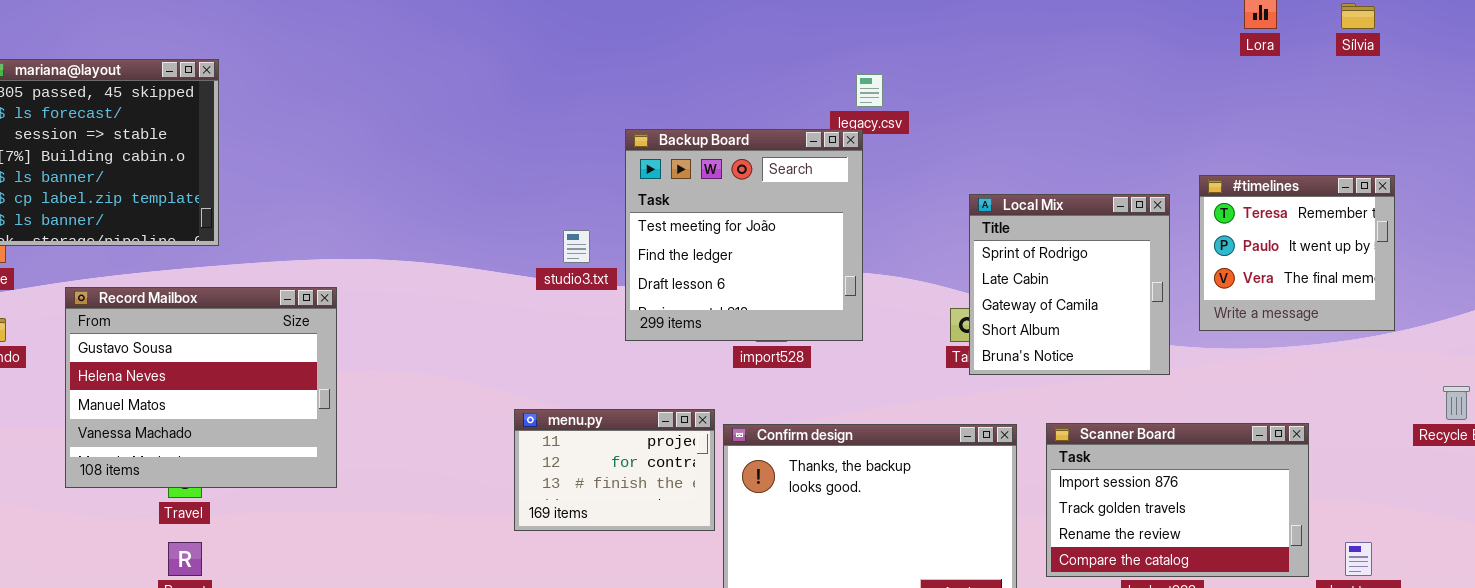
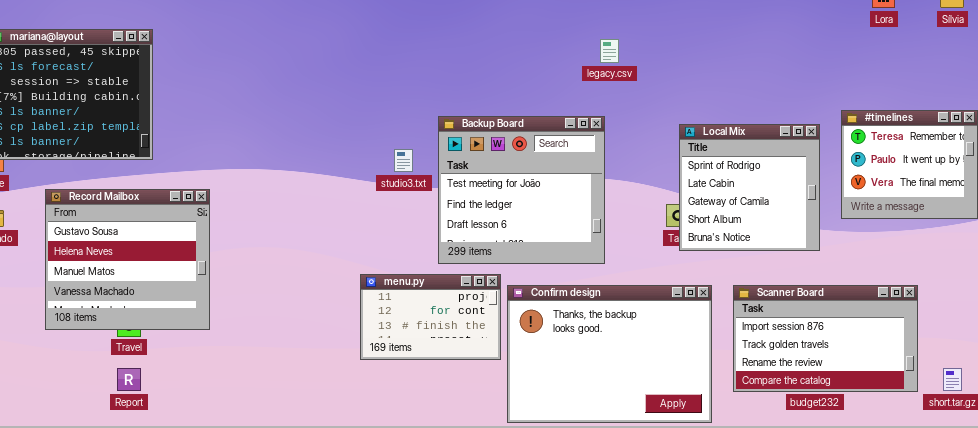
Backup Board: [625,129,863,341] -> [438,116,605,264], moved
Record Mailbox: [65,287,337,488] -> [45,189,210,330], resized

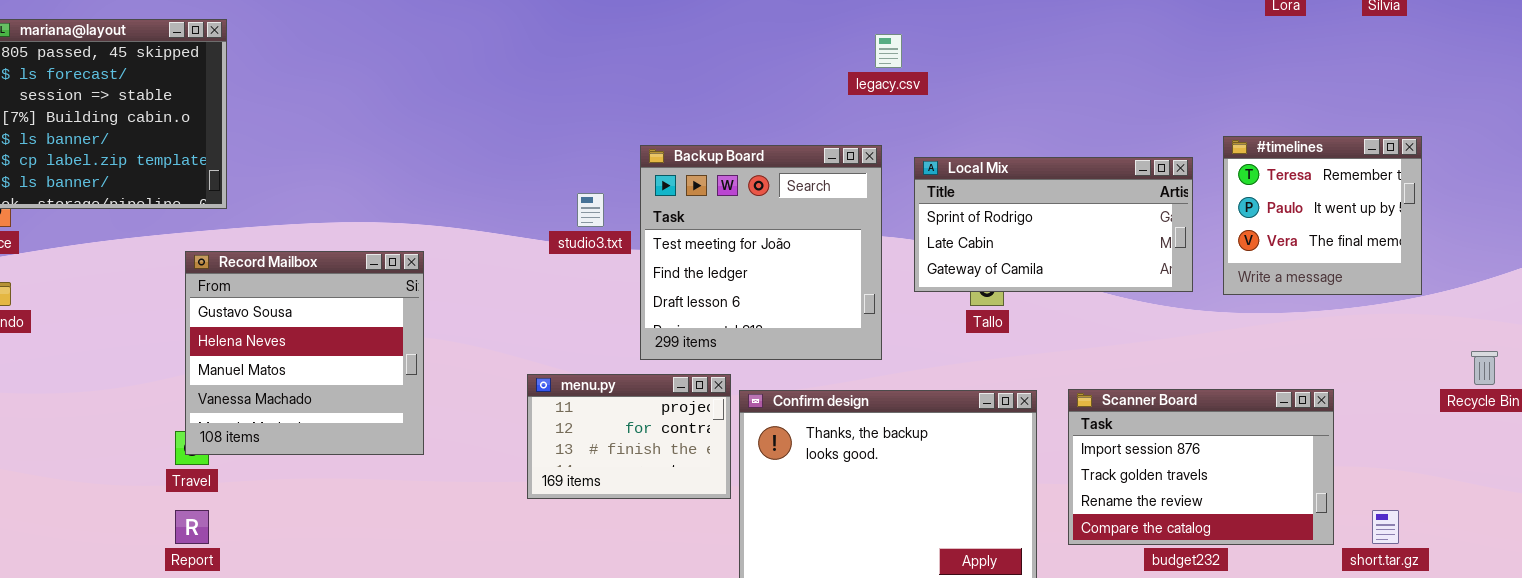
Local Mix: [679,124,820,251] -> [914,157,1193,292], resized
Record Mailbox: [45,189,210,330] -> [185,251,424,455], moved

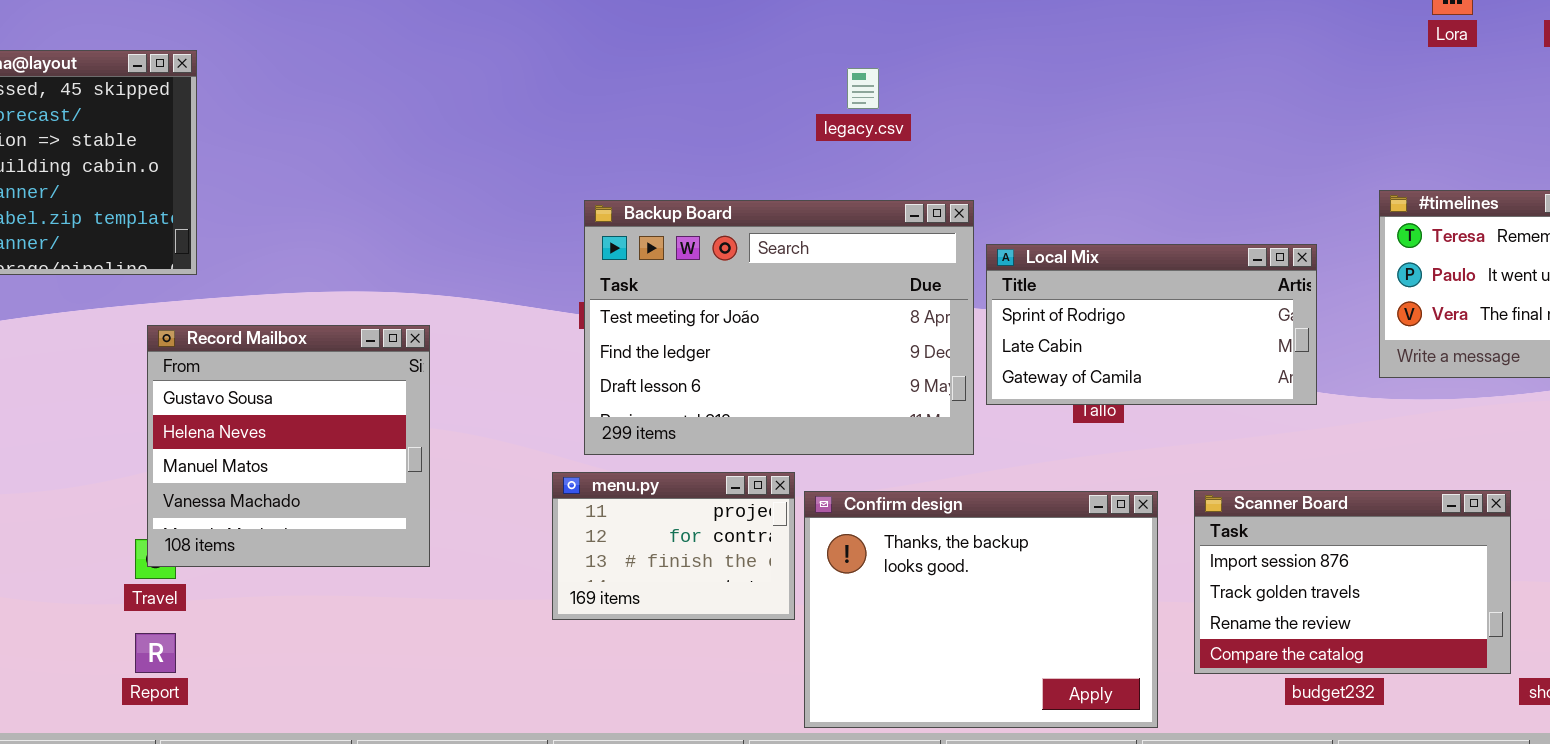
legacy.csv: [875,34,902,68] -> [847,68,879,109], moved
Backup Board: [640,145,882,360] -> [584,200,974,455], resized
Local Mix: [914,157,1193,292] -> [986,244,1317,405], moved

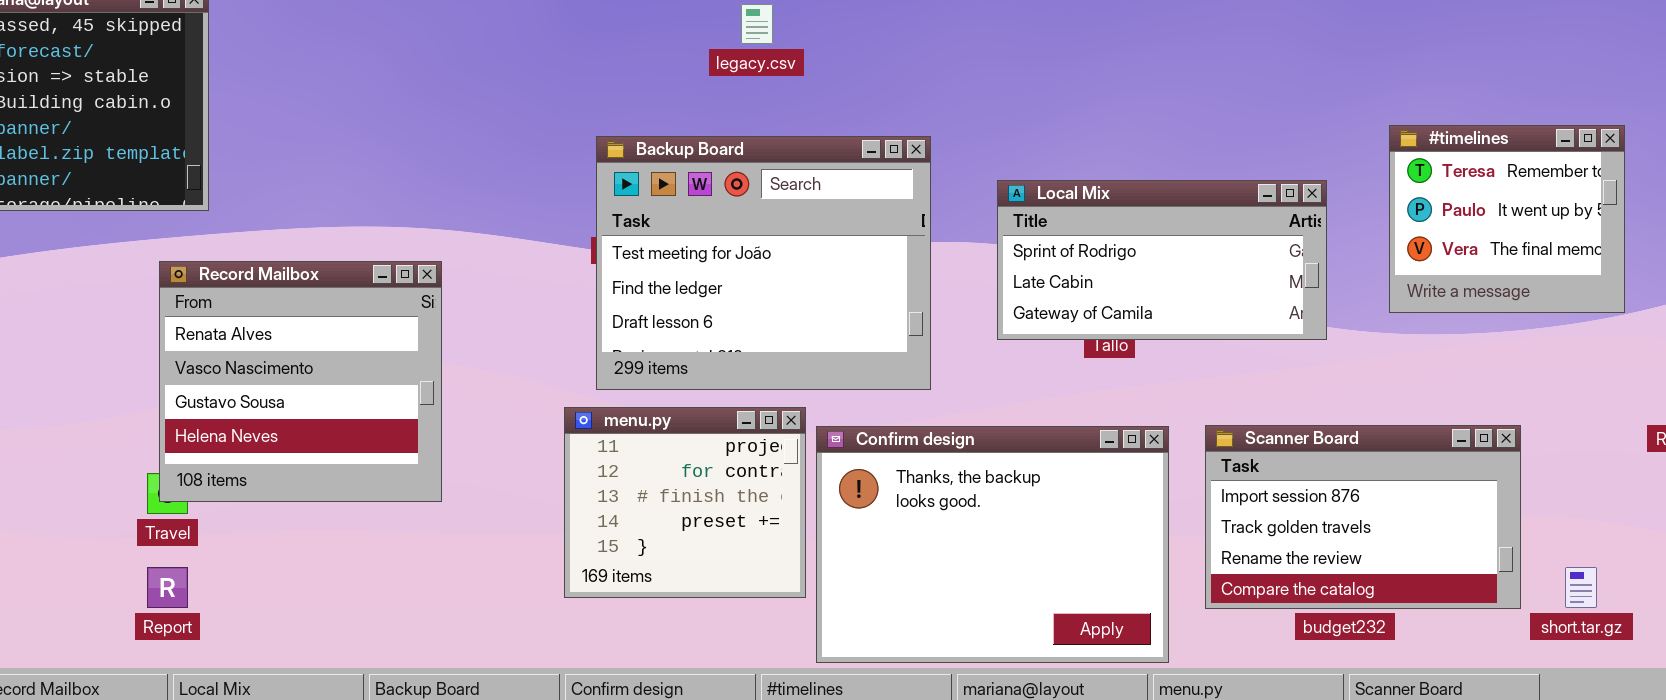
legacy.csv: [847,68,879,109] -> [741,4,773,44], moved
Backup Board: [584,200,974,455] -> [596,136,931,390], resized
Record Mailbox: [147,325,430,567] -> [159,261,442,502], scrolled up 2 rows
menu.py: [552,472,795,620] -> [564,407,806,598], resized

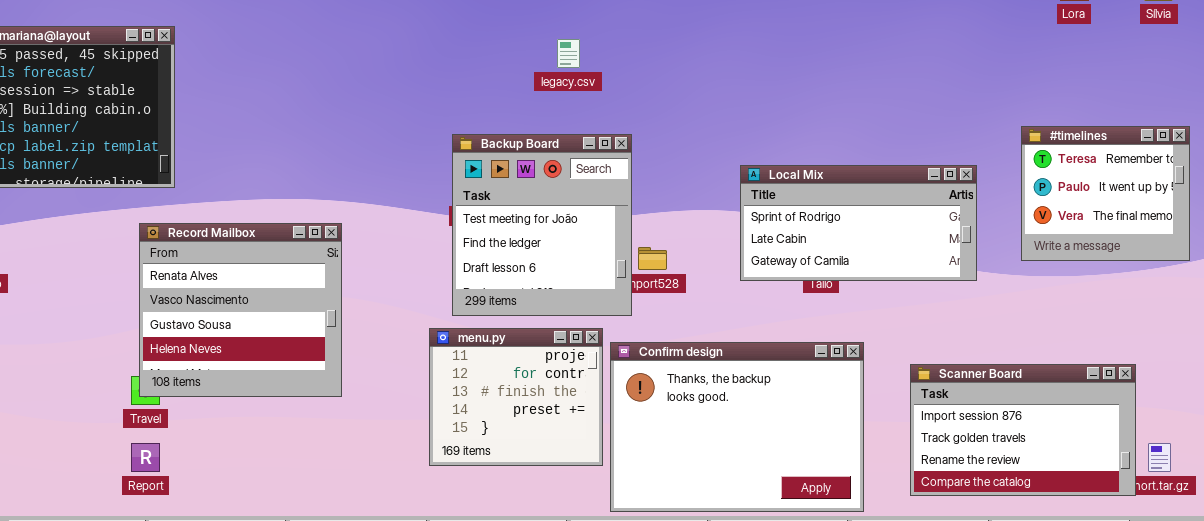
Backup Board: [596,136,931,390] -> [452,134,632,316], resized
Scanner Board: [1205,425,1521,609] -> [910,364,1136,496], moved

